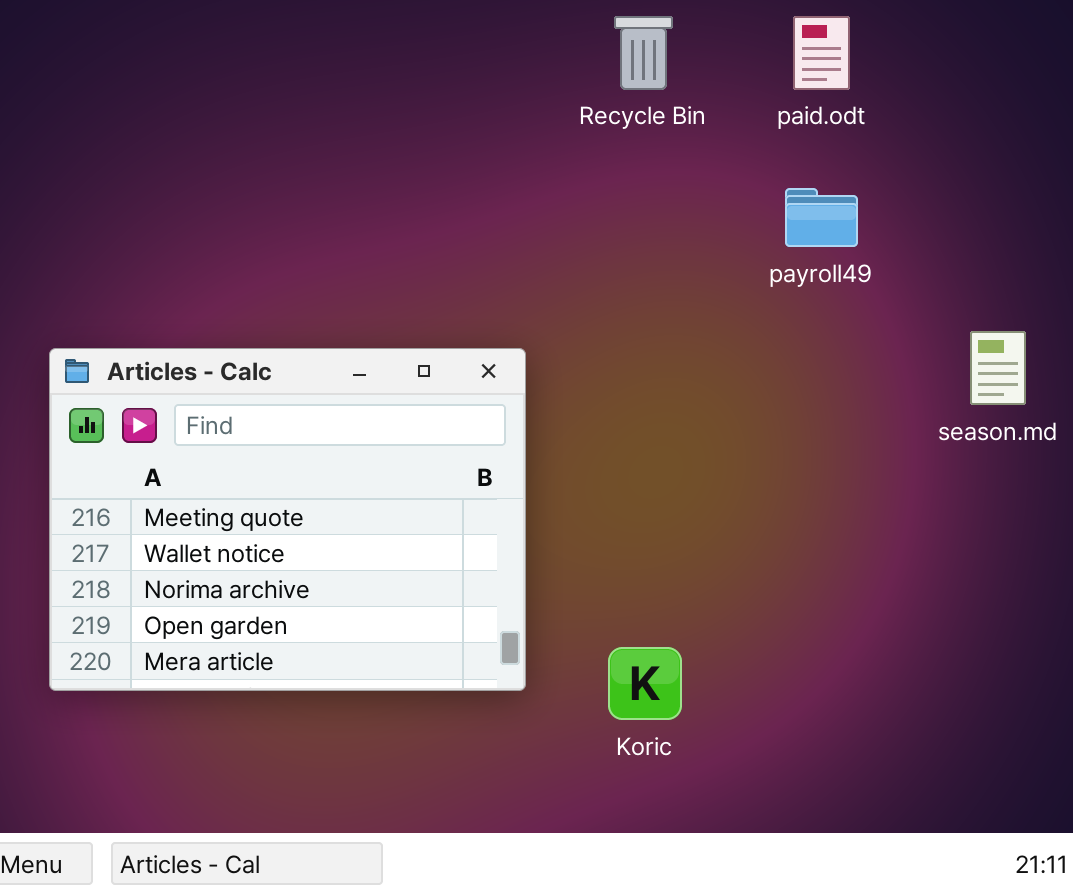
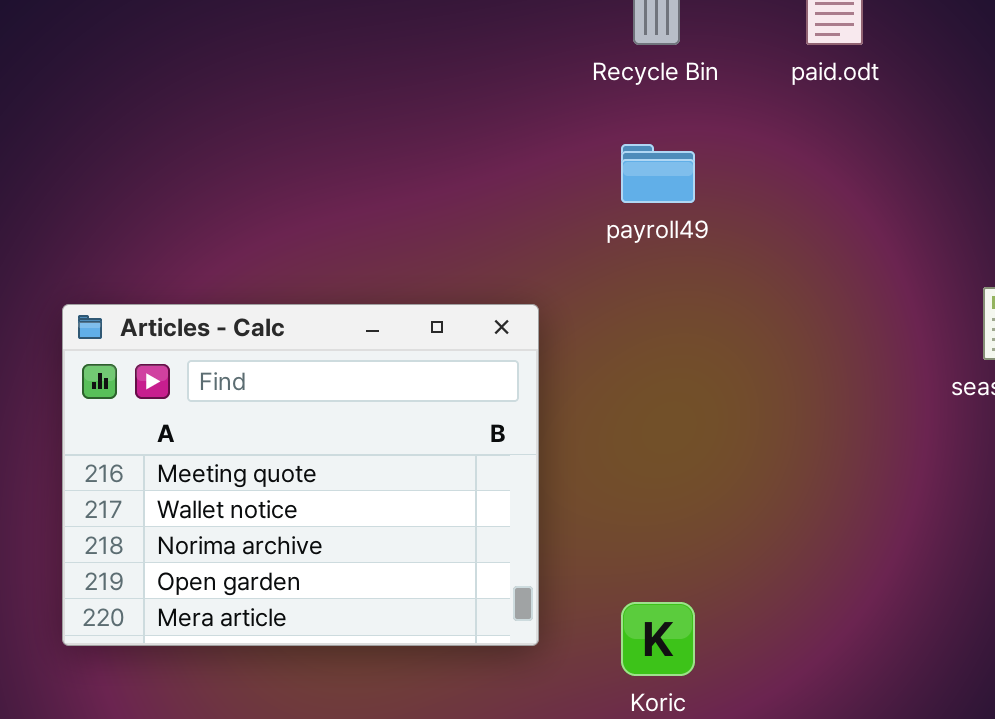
payroll49: [785,188,858,247] -> [621,144,695,203], moved

